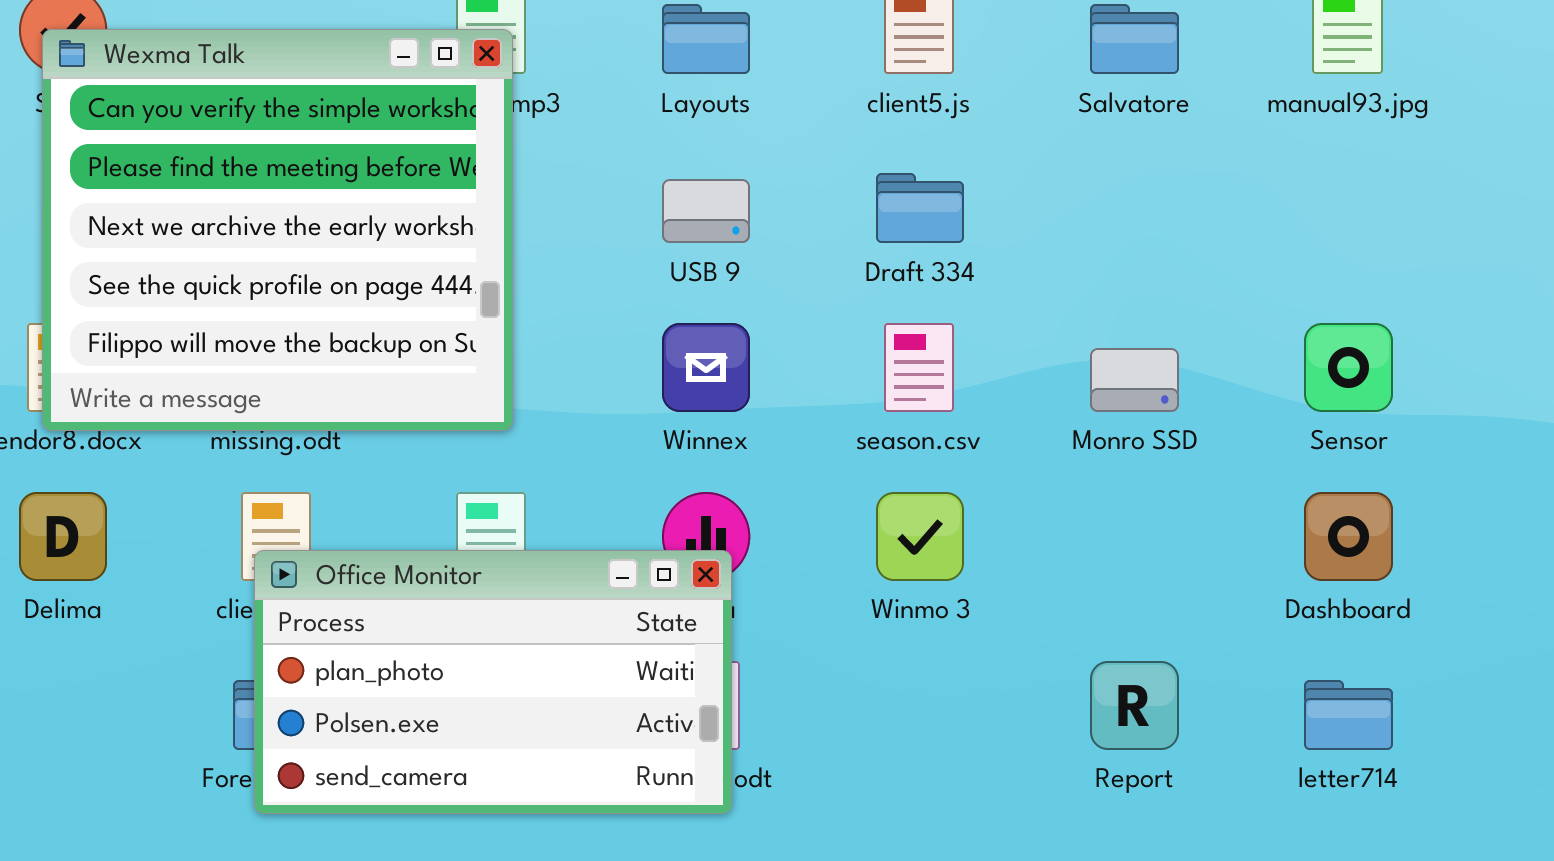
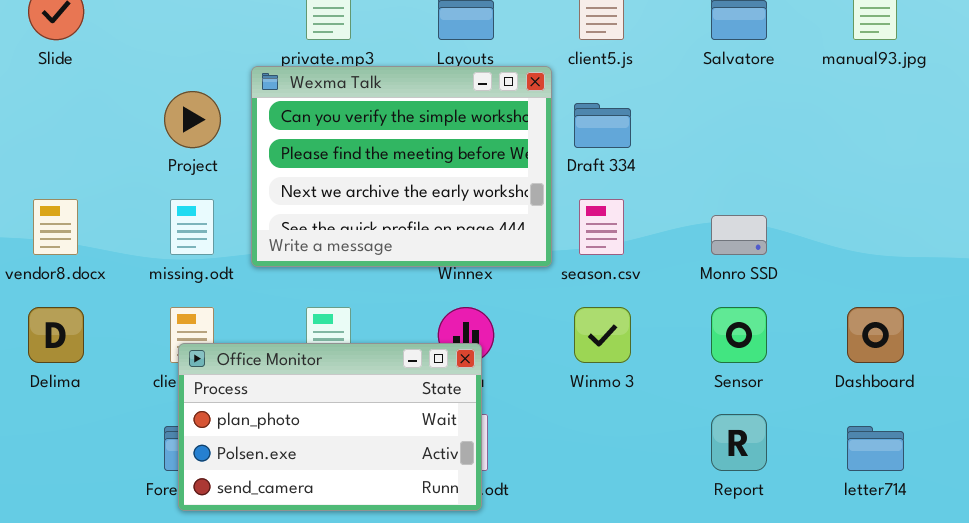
Wexma Talk: [42,29,513,431] -> [251,66,552,267], moved, resized
Sensor: [1304,323,1393,412] -> [711,307,767,363], moved

